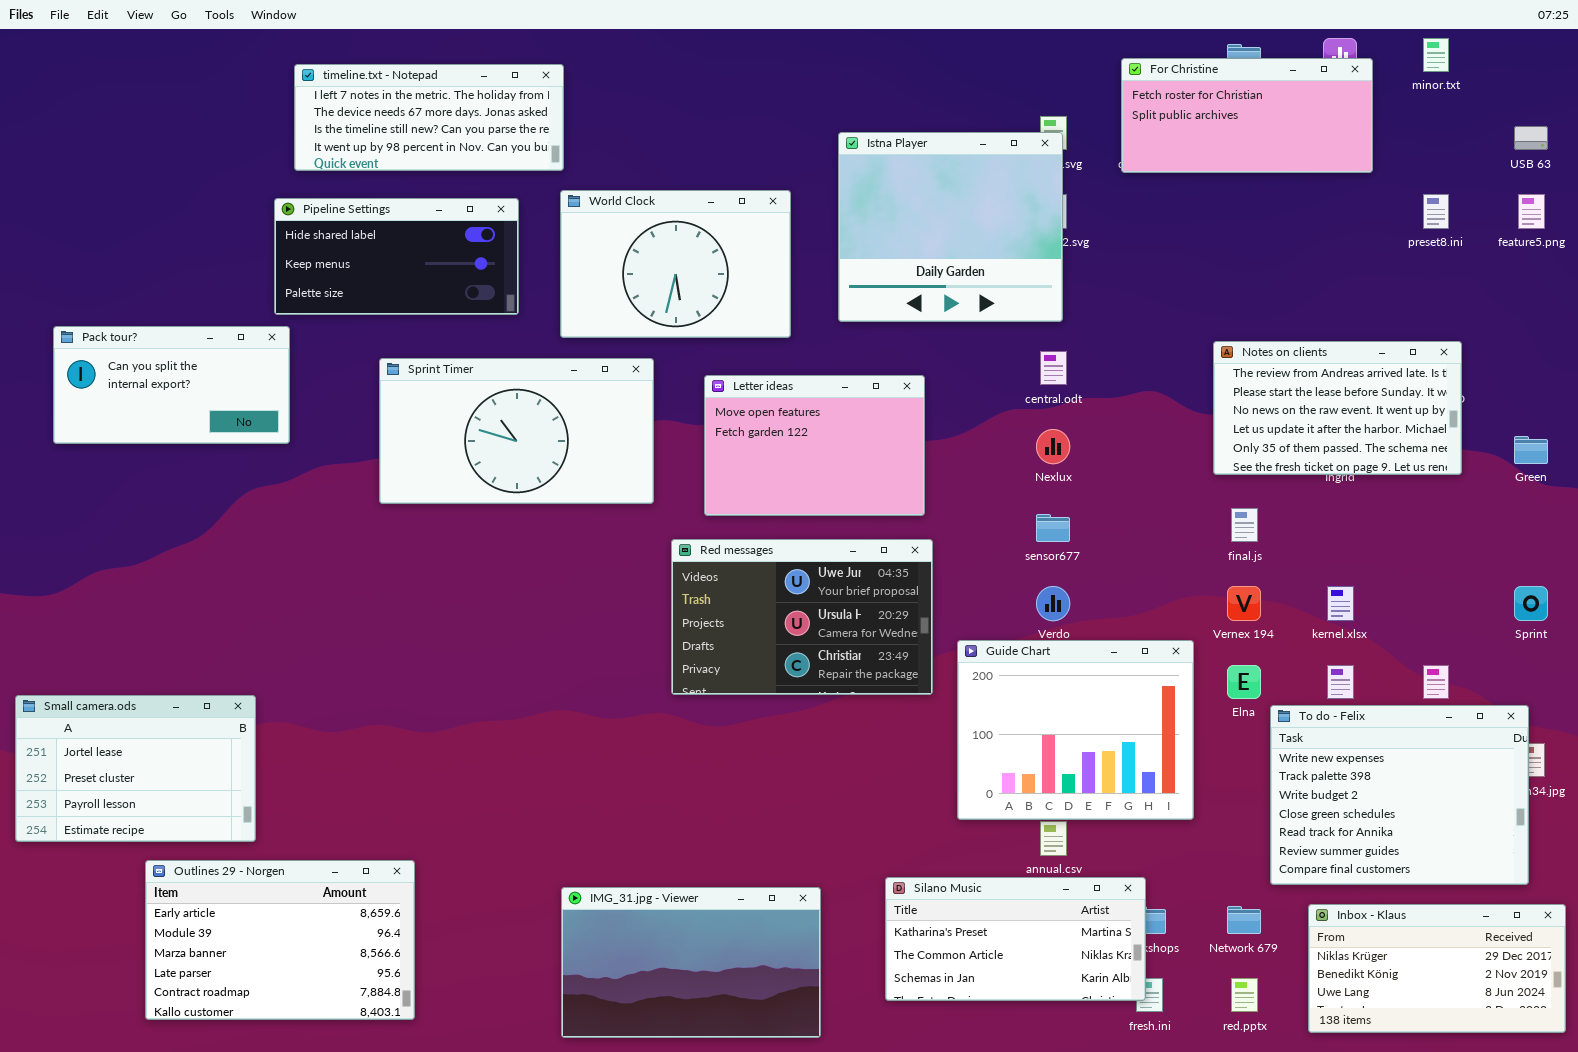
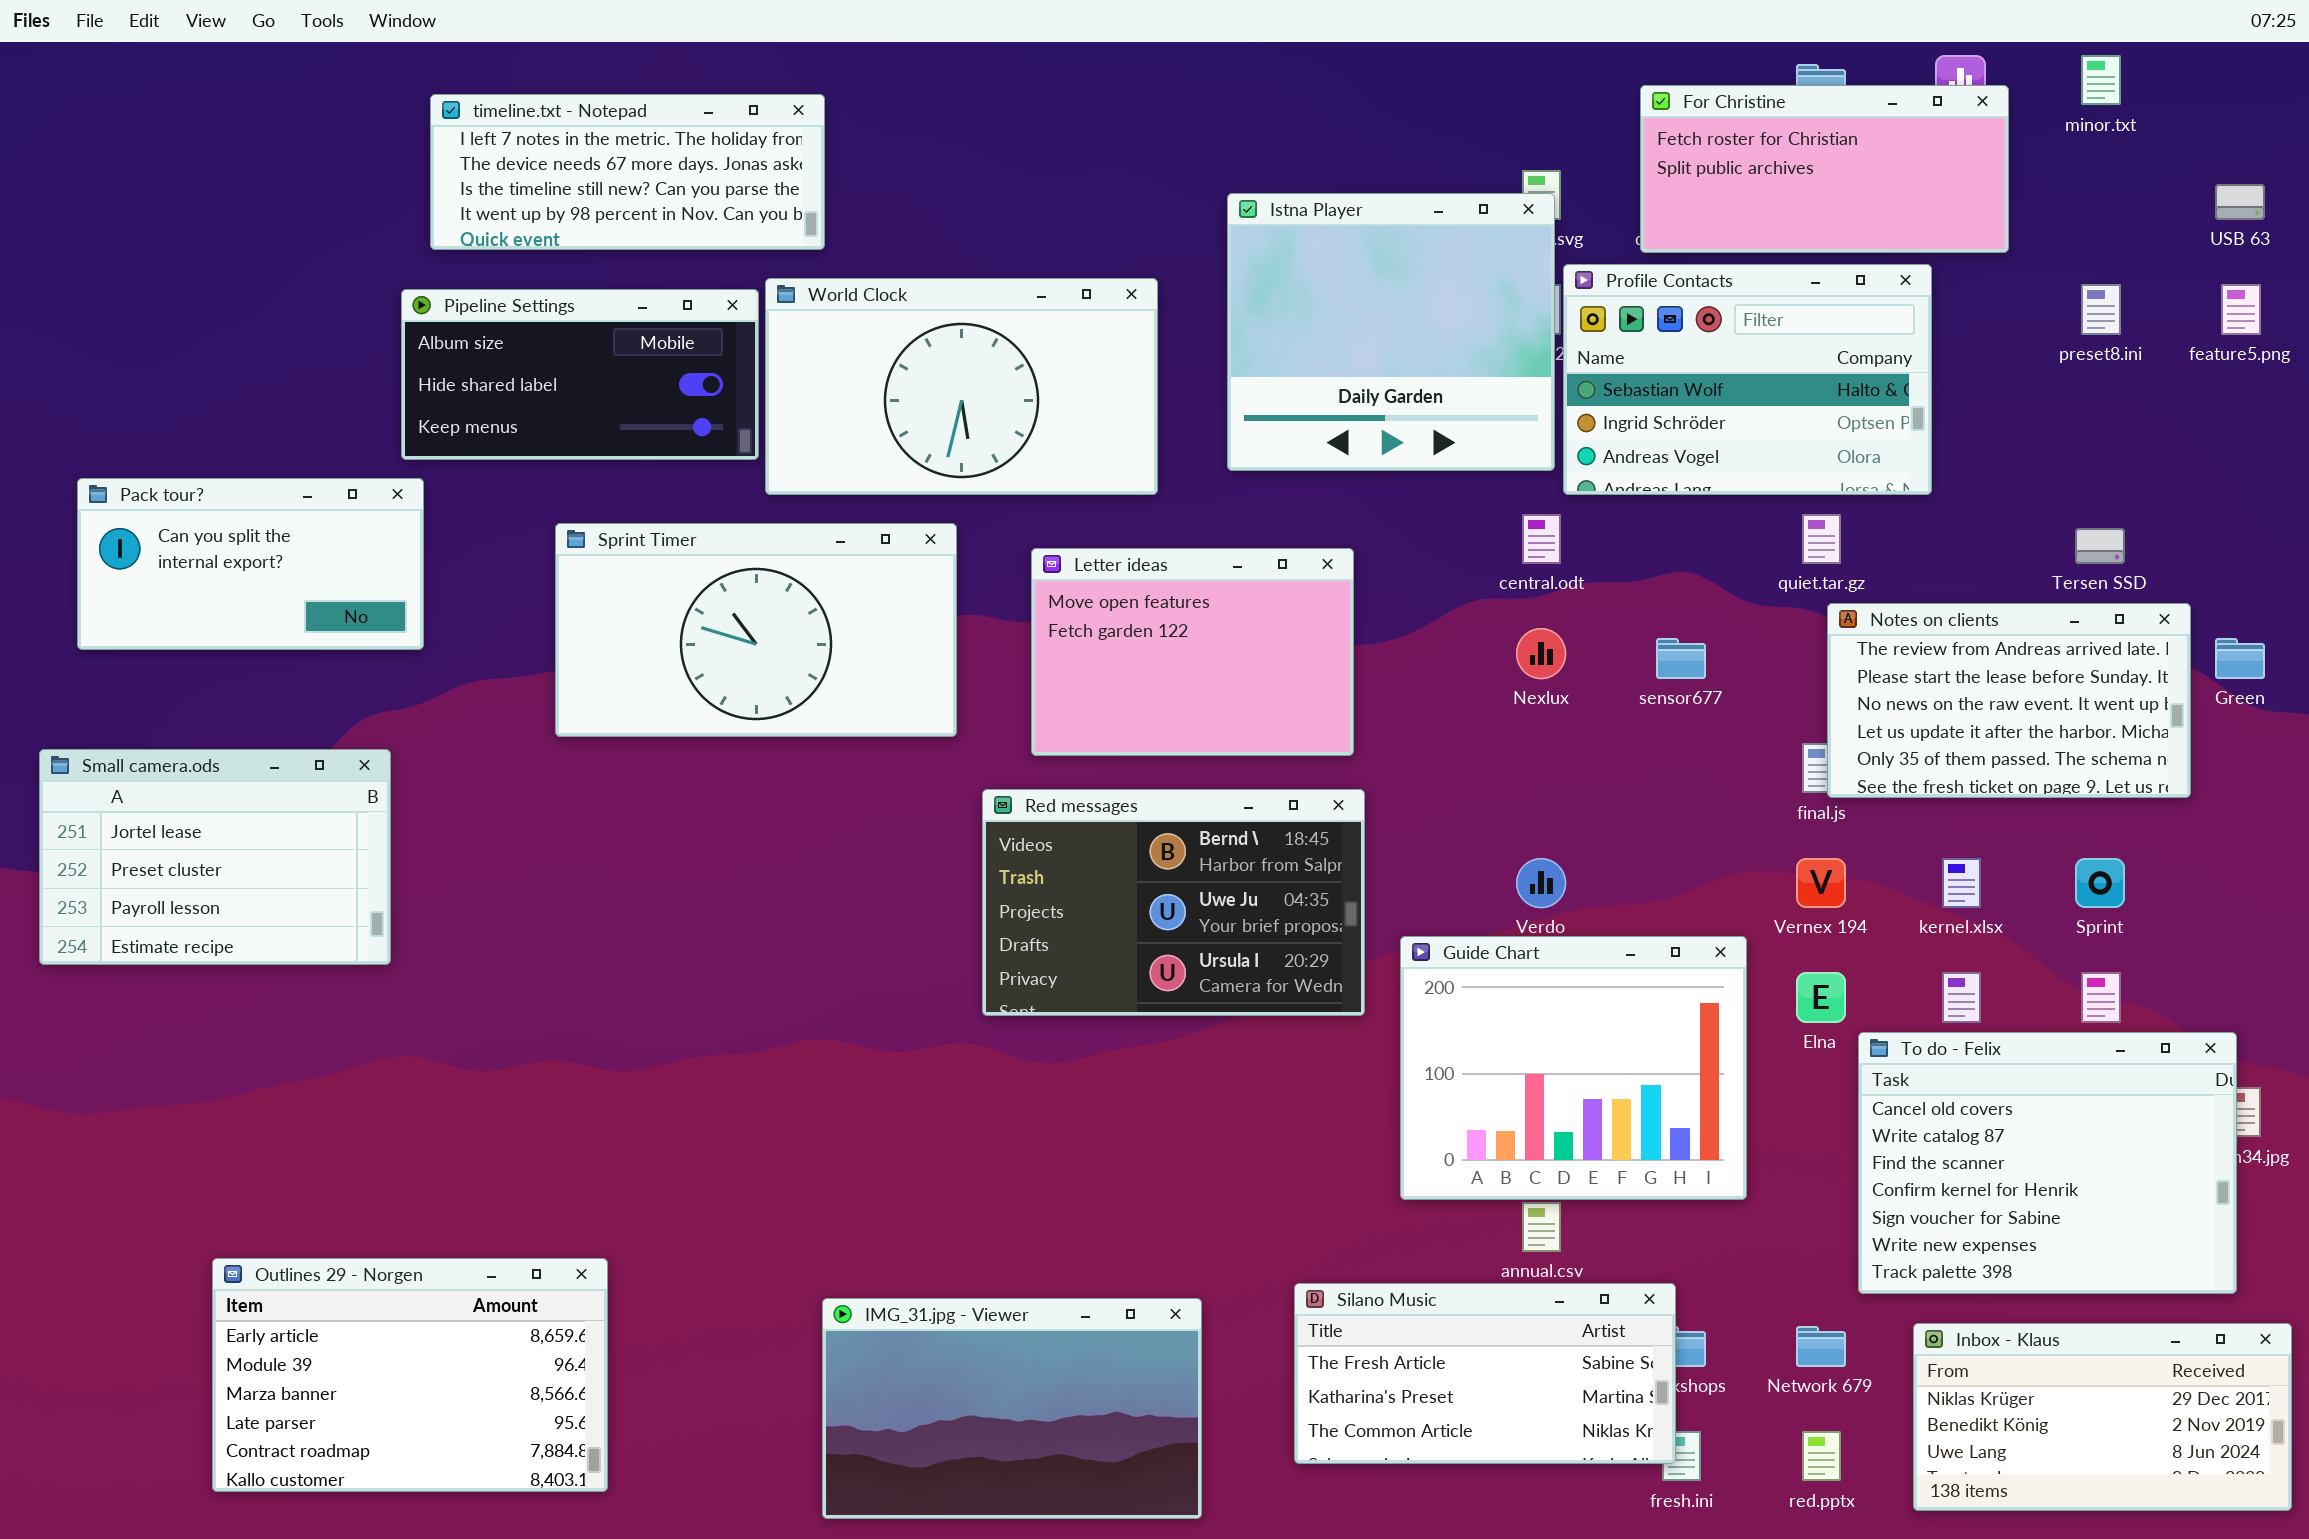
Profile Contacts: none -> [1563,264,1932,495], opened
World Clock: [560,190,791,338] -> [765,278,1158,495], resized
Pipeline Settings: [274,198,519,315] -> [401,289,759,460], scrolled up 1 row
Notes on clients: [1213,341,1462,475] -> [1827,603,2191,798], moved
sensor677: [1036,514,1070,542] -> [1656,638,1706,679], moved
Red messages: [671,539,933,695] -> [982,789,1365,1016], scrolled up 1 row
Sprint: [1514,586,1548,621] -> [2075,858,2125,908], moved
Small camera.ods: [15,695,256,842] -> [39,749,391,965], moved
To do - Felix: [1270,705,1529,885] -> [1858,1032,2237,1294], scrolled up 5 rows
Silano Music: [885,877,1146,1001] -> [1294,1283,1676,1464], scrolled up 1 row

